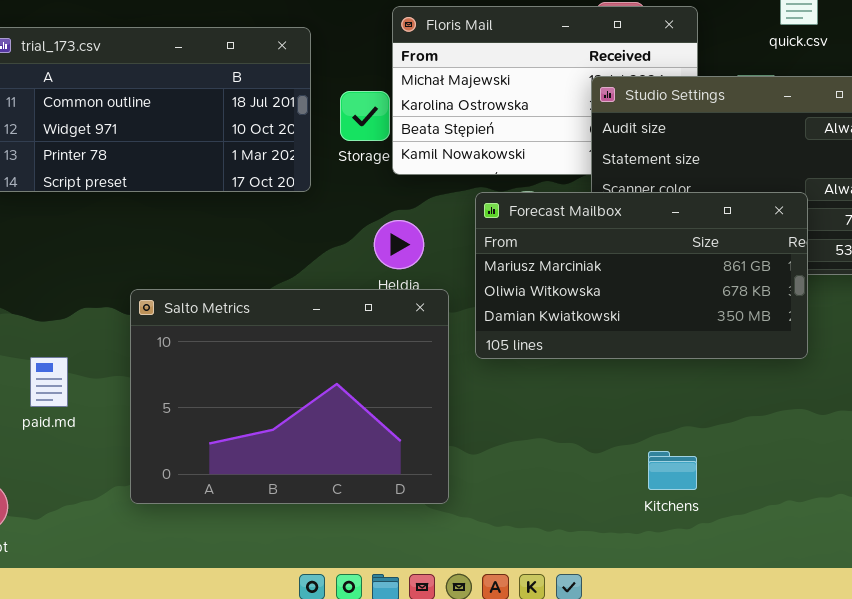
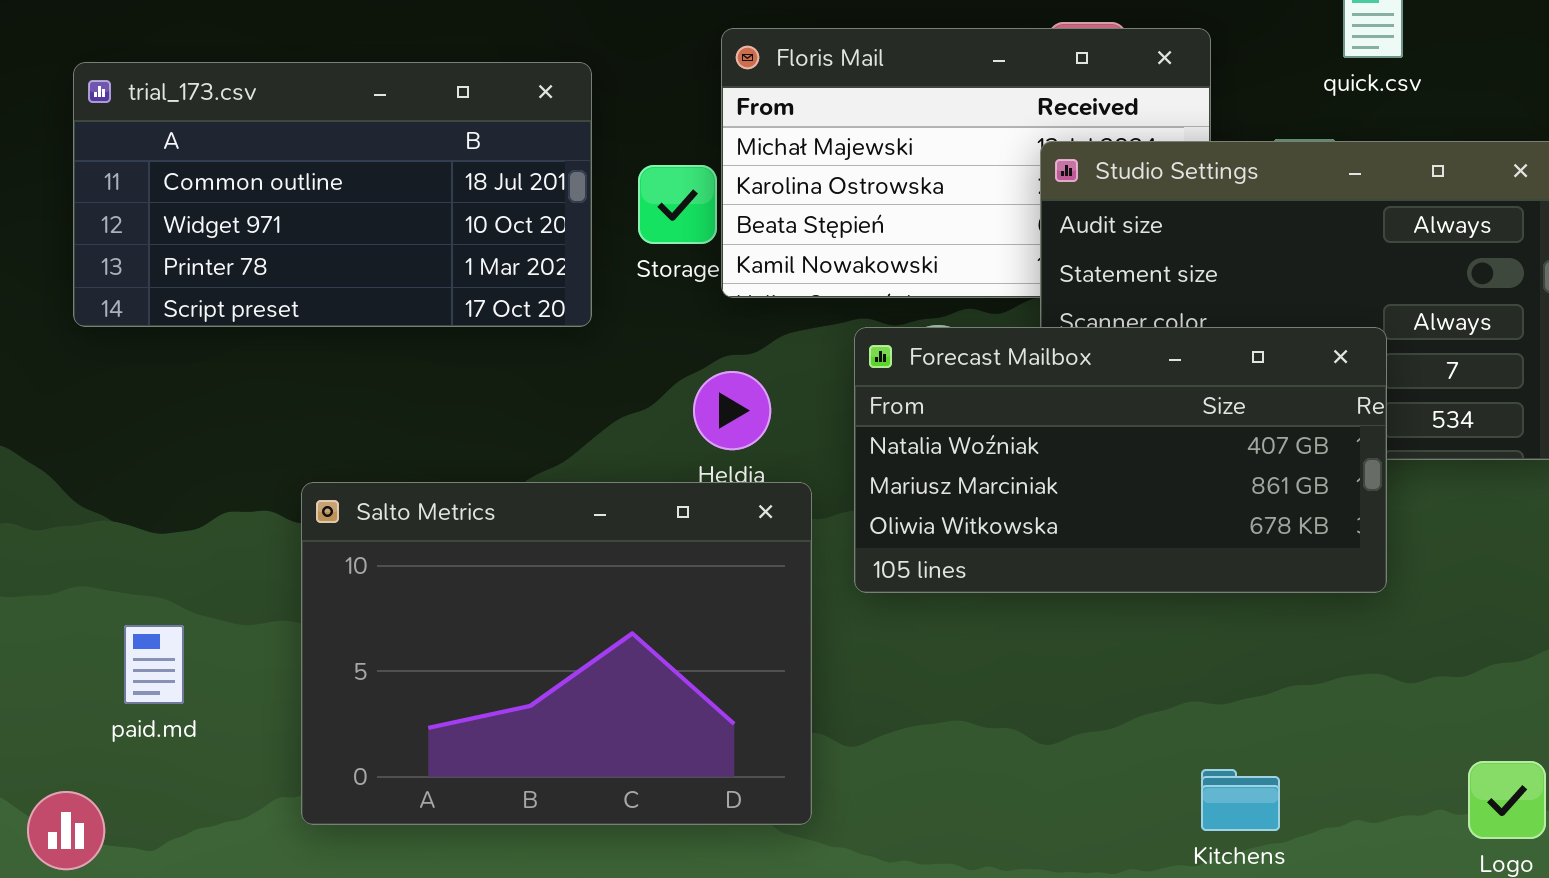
Forecast Mailbox: [475,192,808,359] -> [854,327,1387,593], scrolled up 1 row
paid.md: [30,357,68,407] -> [124,625,184,704], moved
Kitchens: [648,451,697,490] -> [1201,769,1280,831], moved

